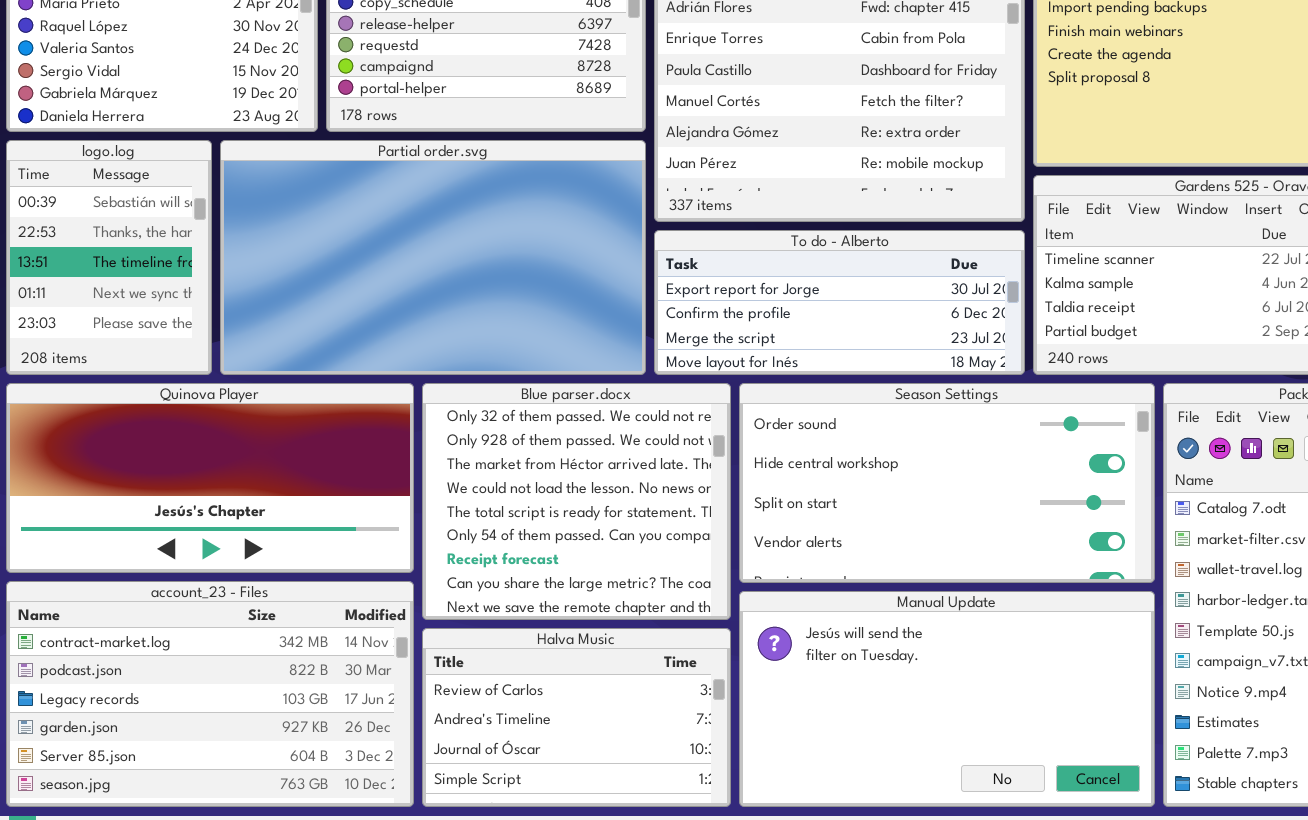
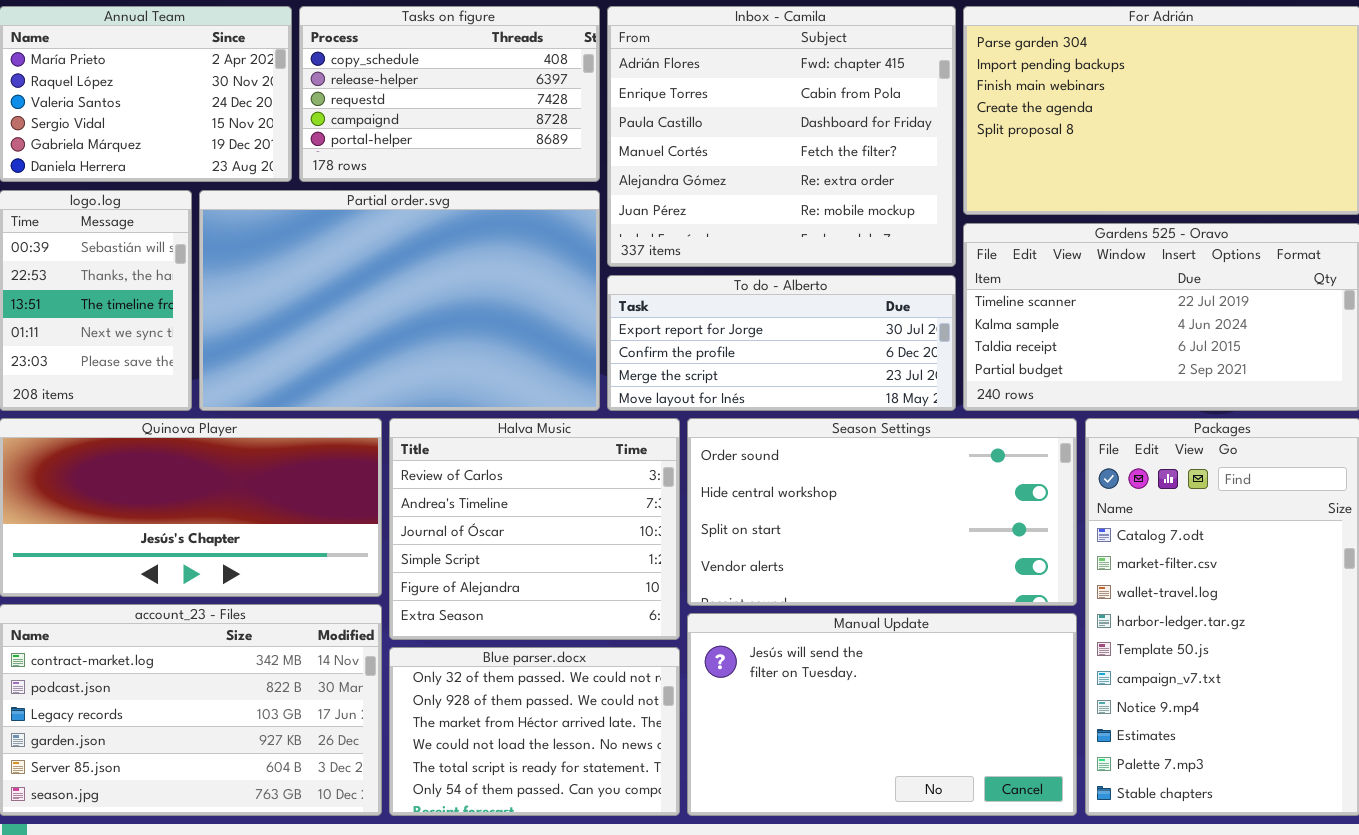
Blue parser.docx: [422,383,731,620] -> [389,647,680,816], moved, resized
Halva Music: [422,628,731,807] -> [389,418,680,640], moved, resized

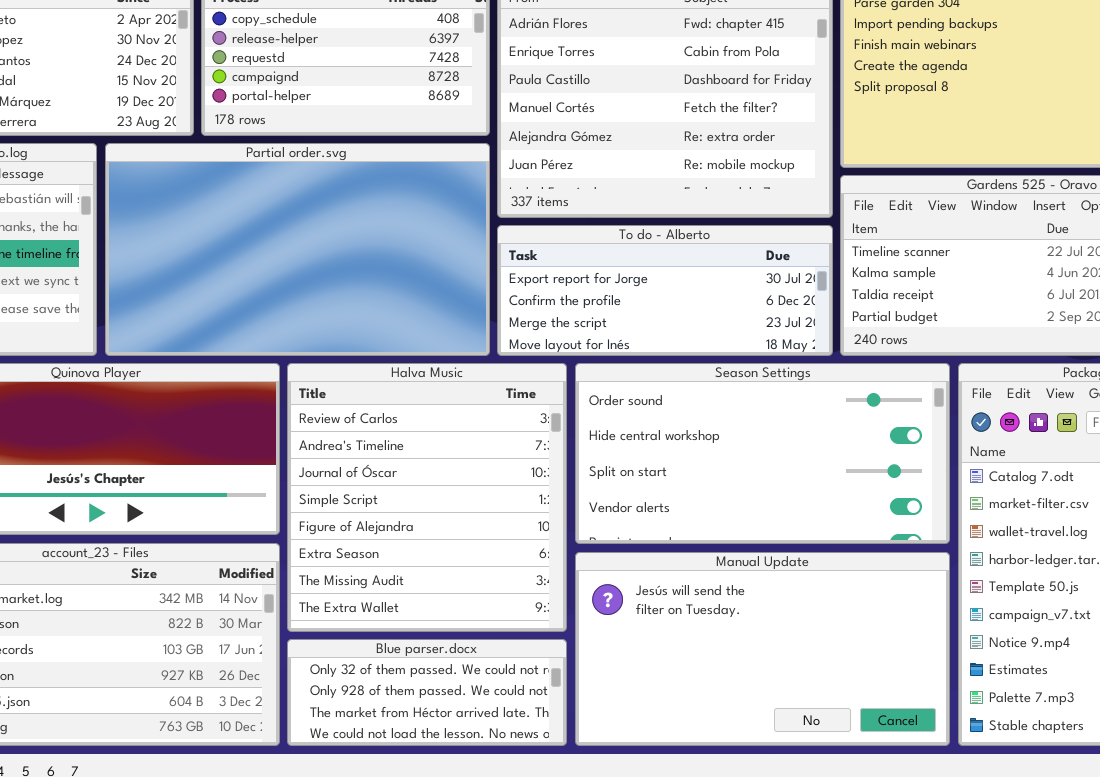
Halva Music: [389,418,680,640] -> [287,363,567,632], resized
Blue parser.docx: [389,647,680,816] -> [287,639,567,746], resized

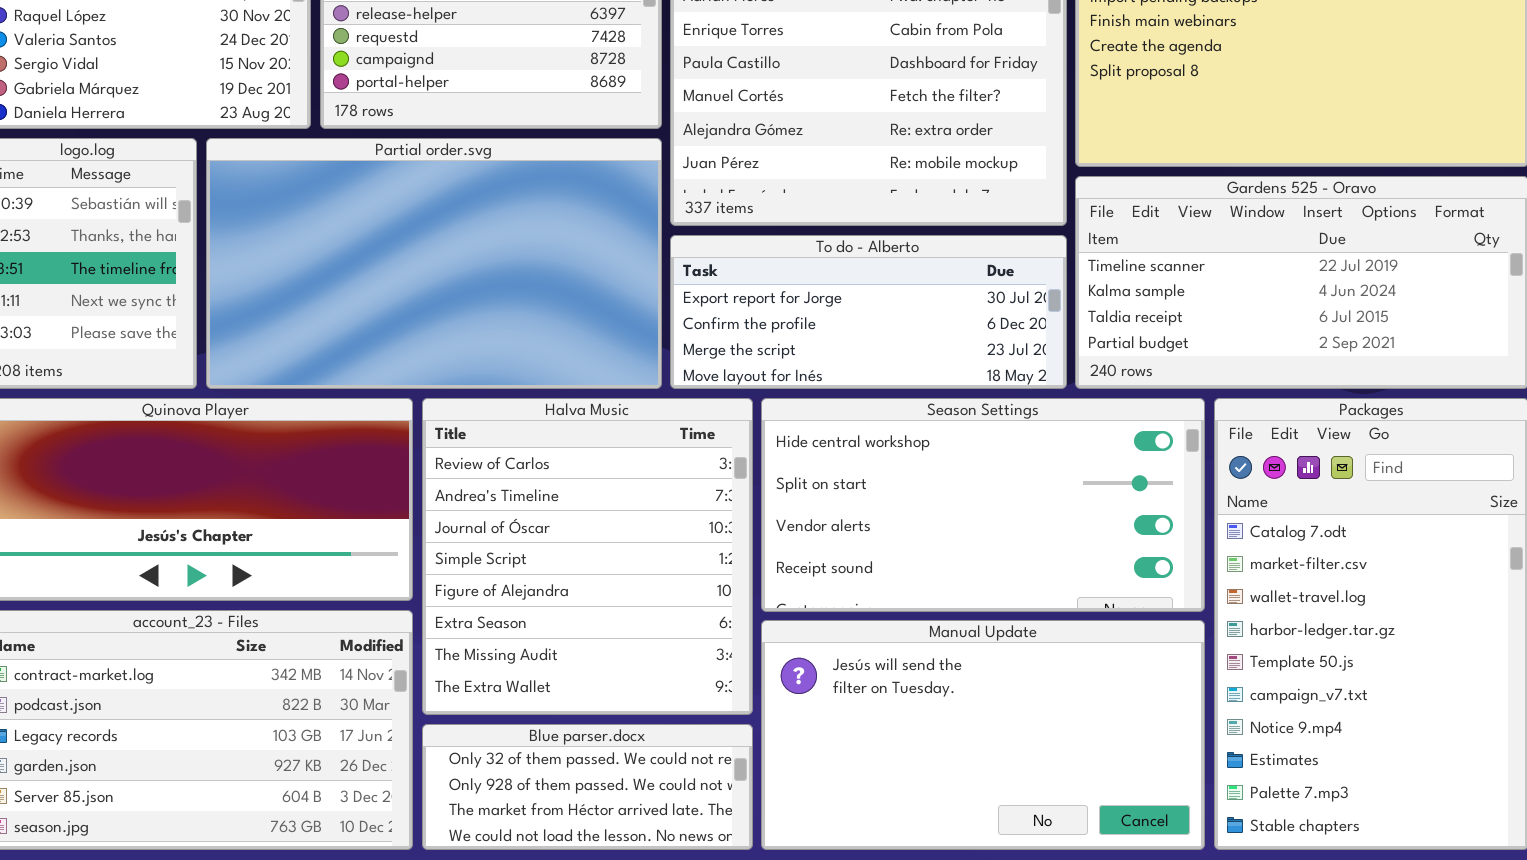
Season Settings: [575,363,950,544] -> [761,398,1205,612], scrolled down 1 row

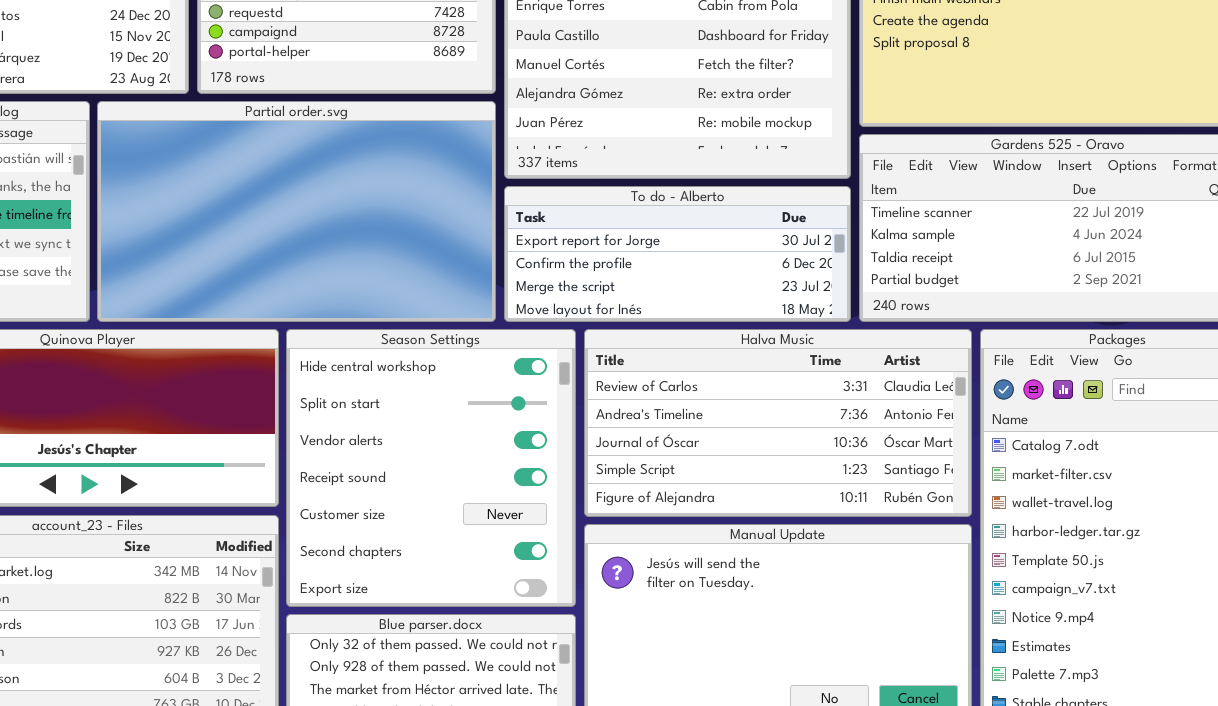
Halva Music: [422,398,753,715] -> [584,329,972,517], moved, resized
Season Settings: [761,398,1205,612] -> [286,329,576,607], moved, resized

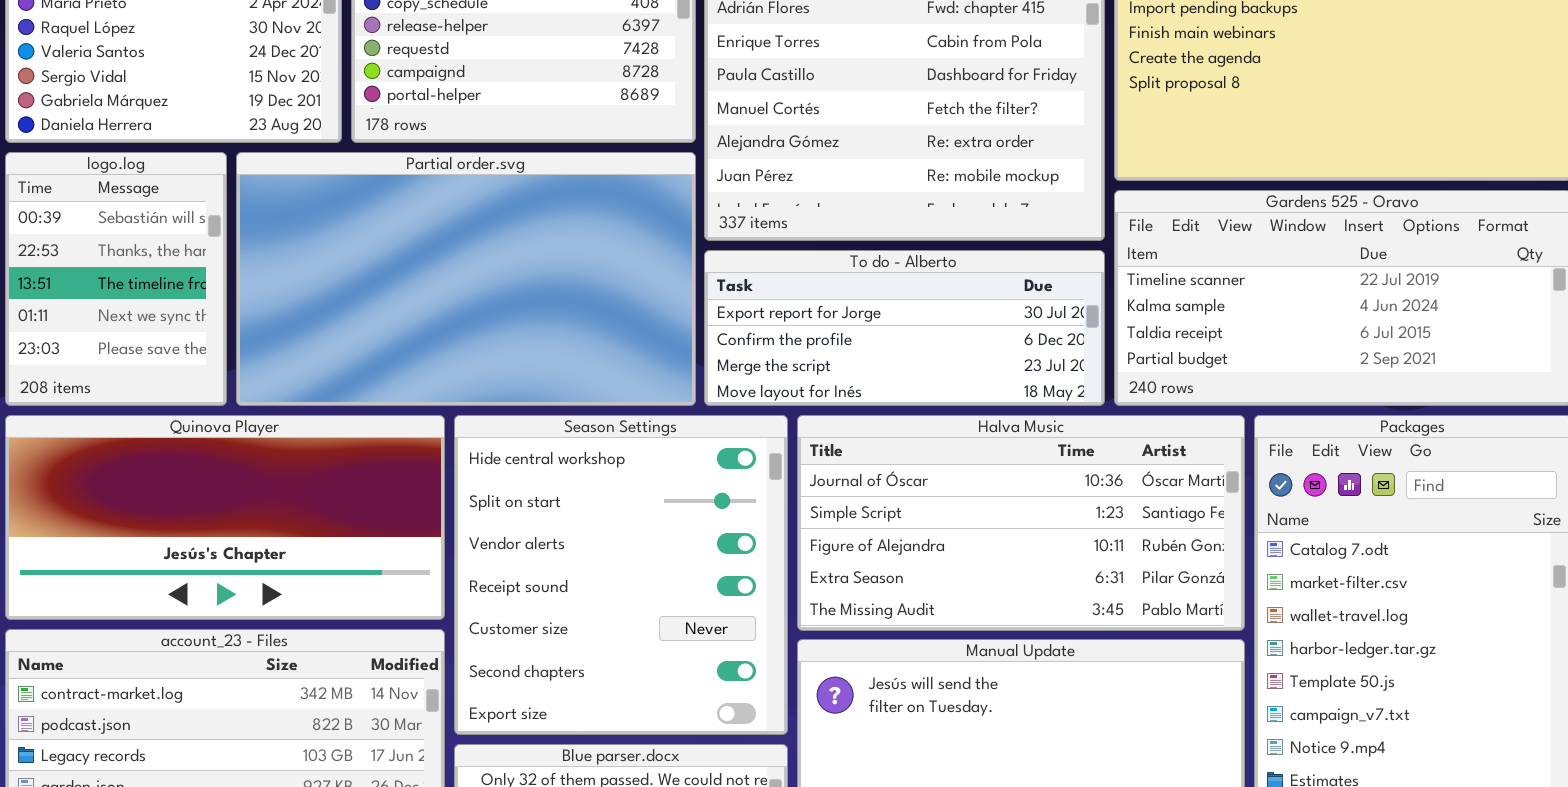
Halva Music: [584,329,972,517] -> [797,415,1245,631], scrolled down 2 rows

